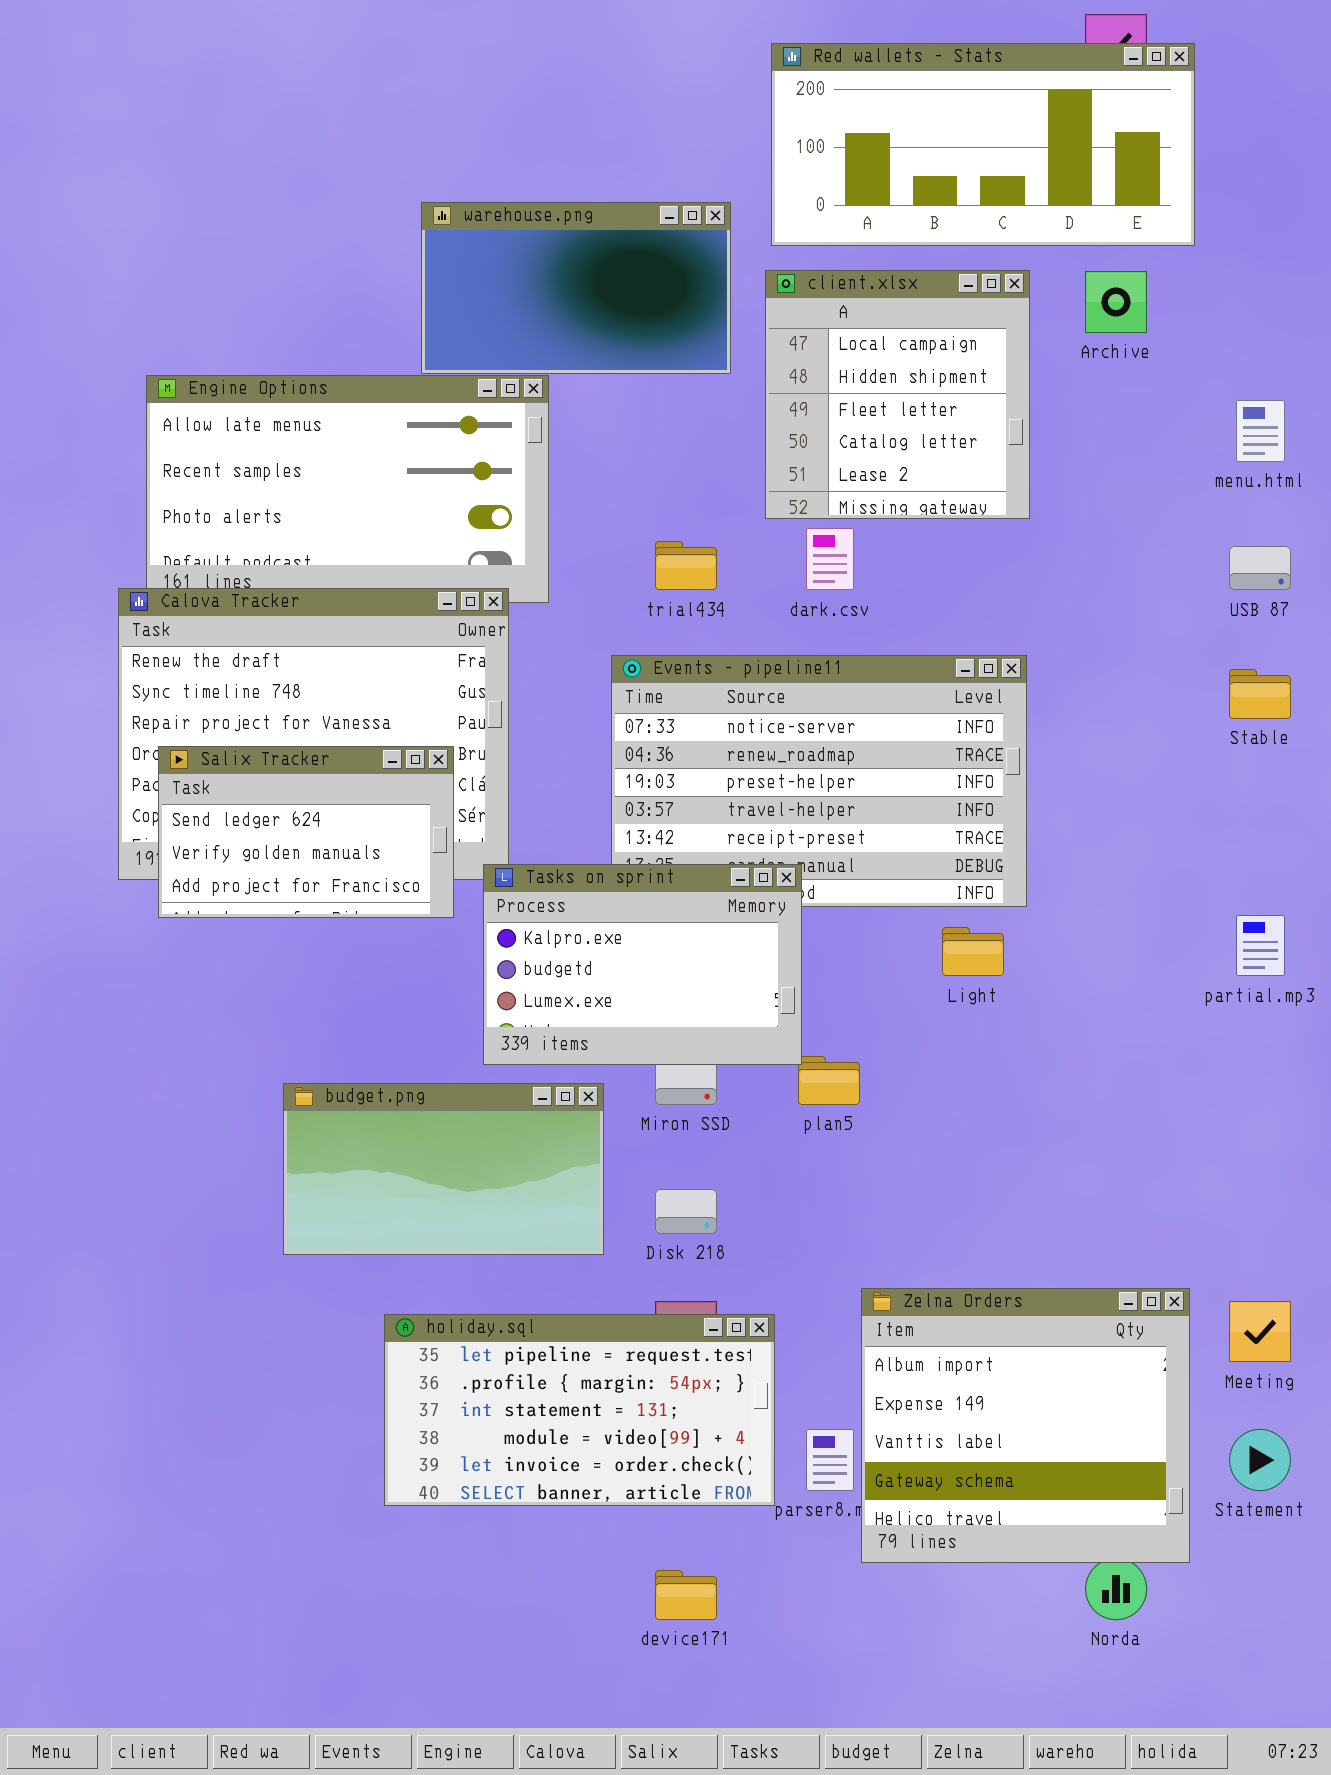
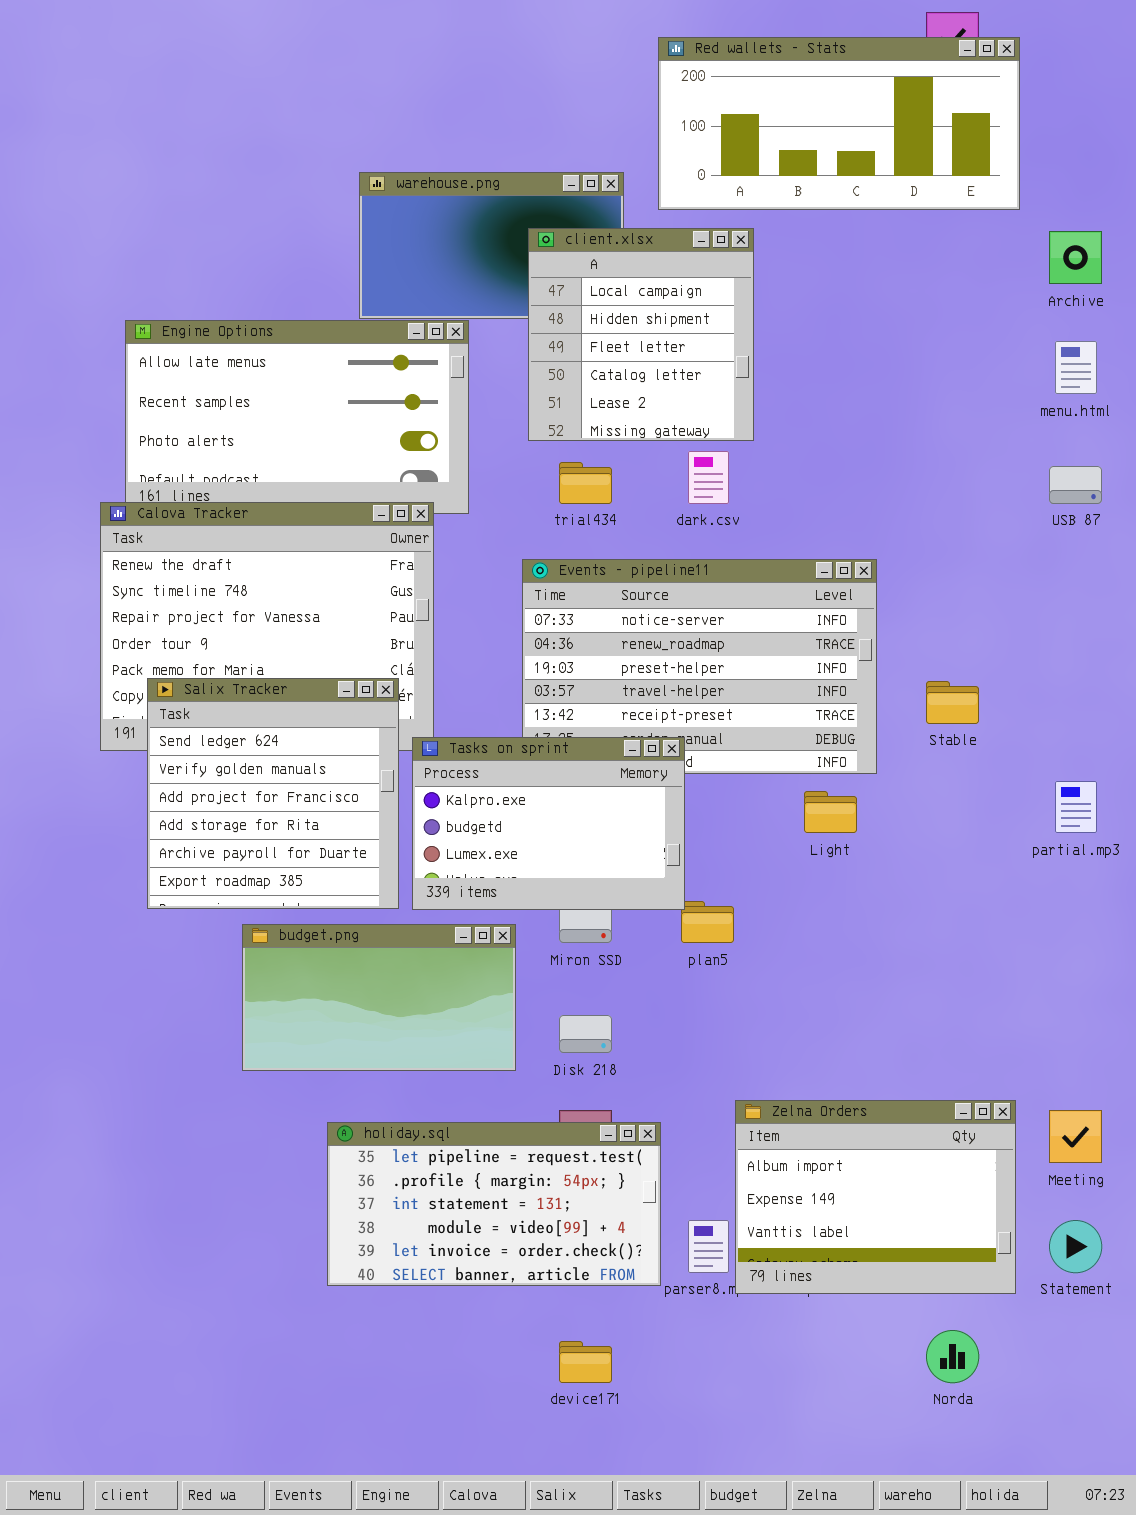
client.xlsx: [765,270,1030,519] -> [528,228,754,441], moved
Archive: [1085,271,1147,333] -> [1049,231,1102,284], moved
Stable: [1229,669,1291,719] -> [926,681,979,724], moved
Salix Tracker: [158,746,454,918] -> [147,678,399,909], moved, resized
Zelna Orders: [861,1288,1190,1563] -> [735,1100,1016,1294], resized

